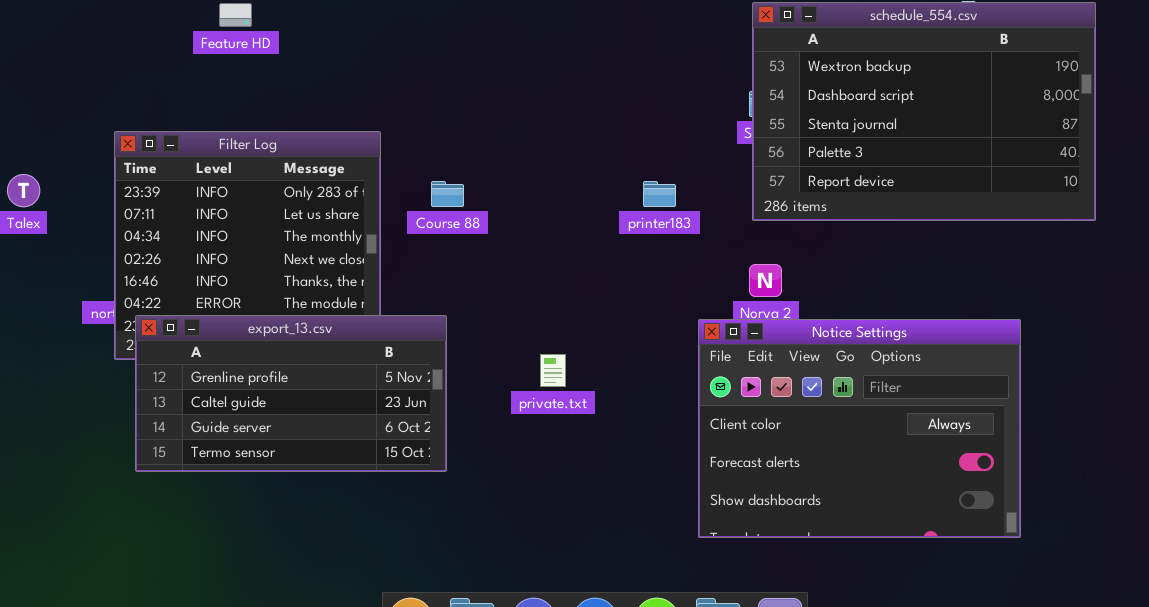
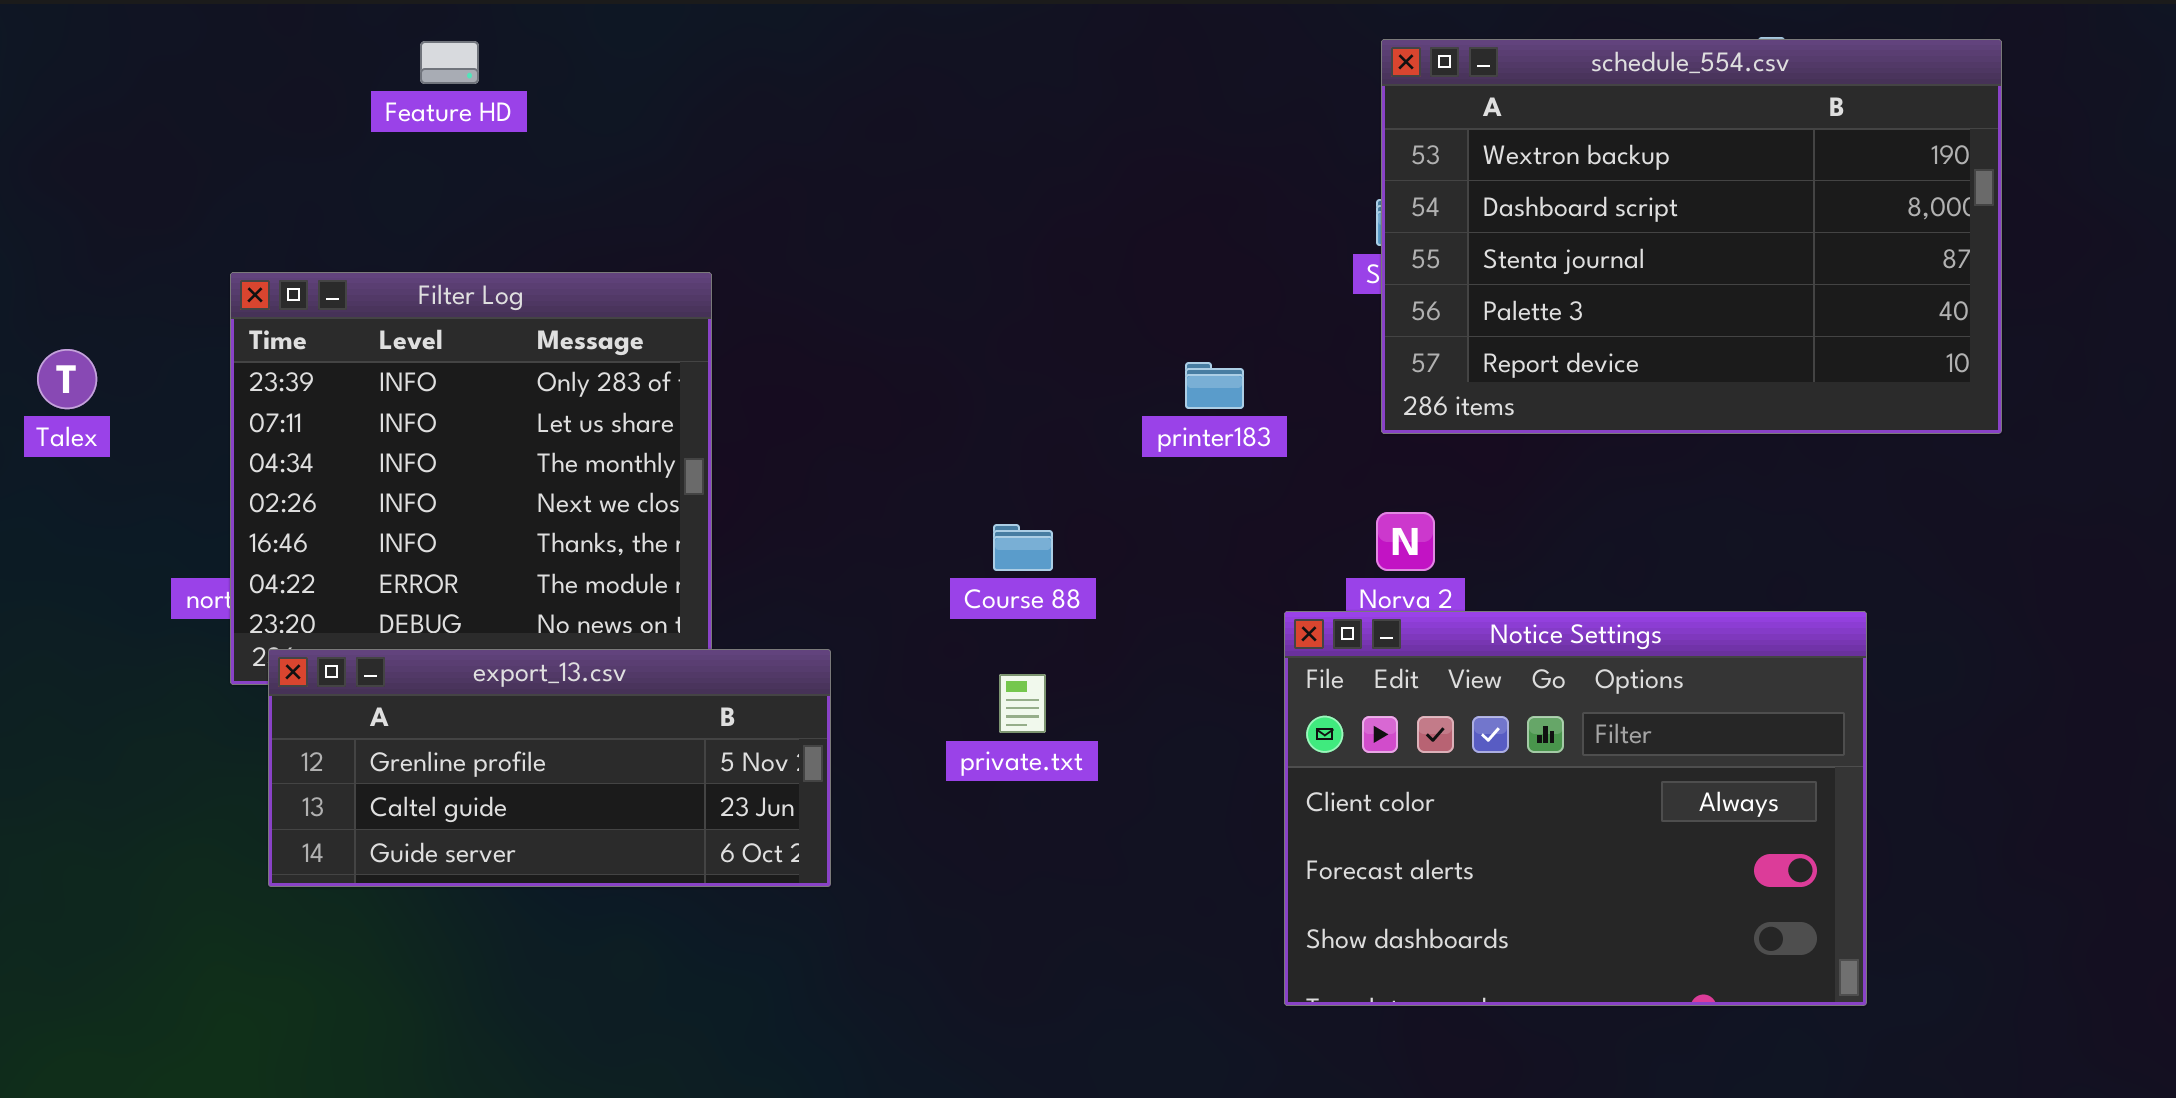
Course 88: [431,181,464,207] -> [993,524,1053,571], moved
export_13.csv: [135,315,447,472] -> [268,649,831,887], resized

